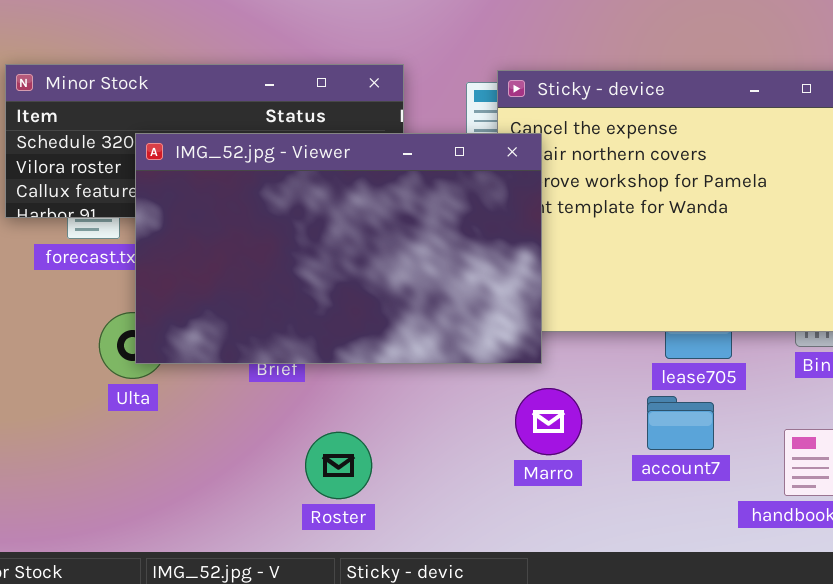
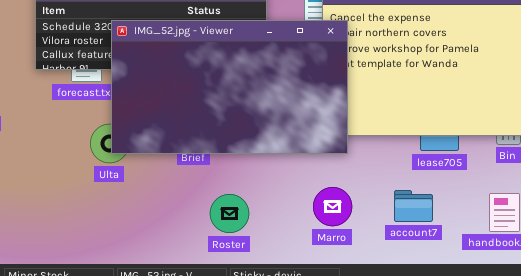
Marro: [515,388,582,455] -> [313,187,352,226], moved
account7: [647,396,714,450] -> [394,190,433,222], moved

